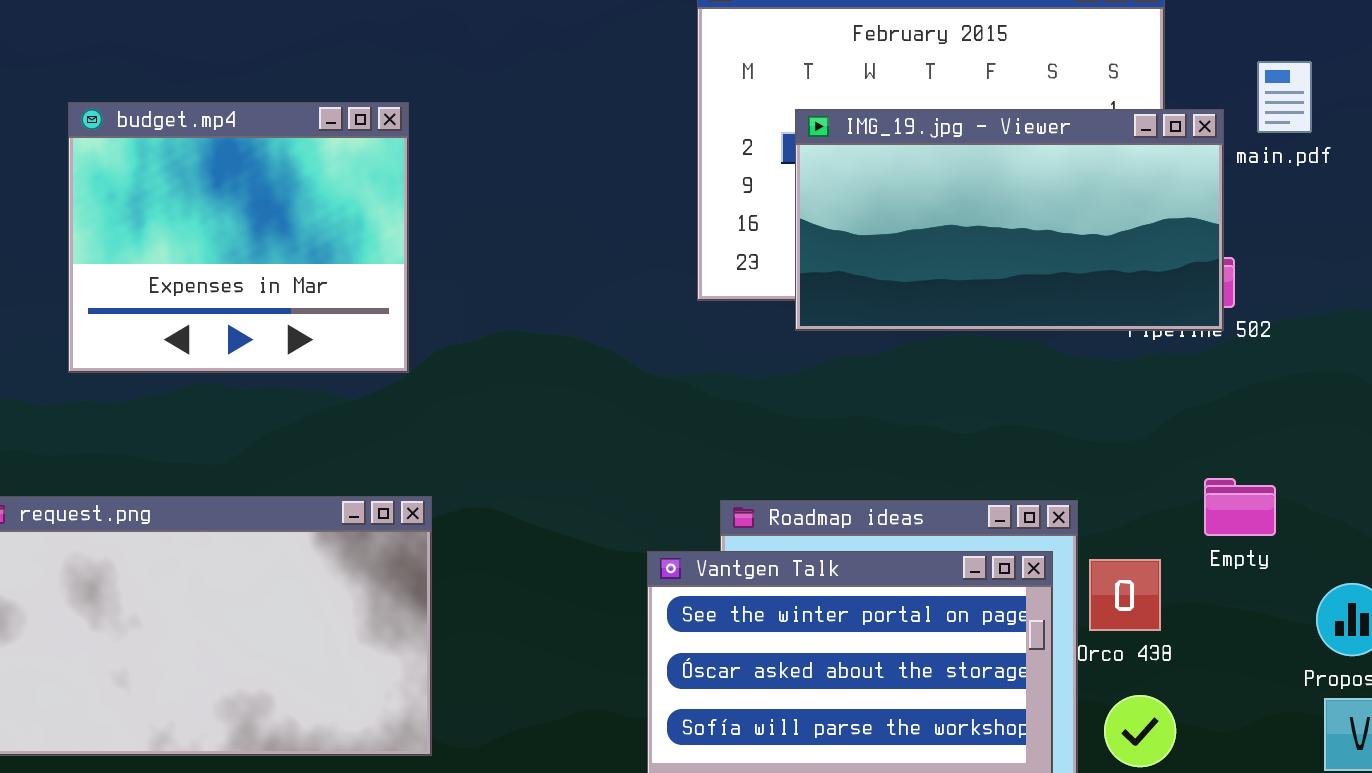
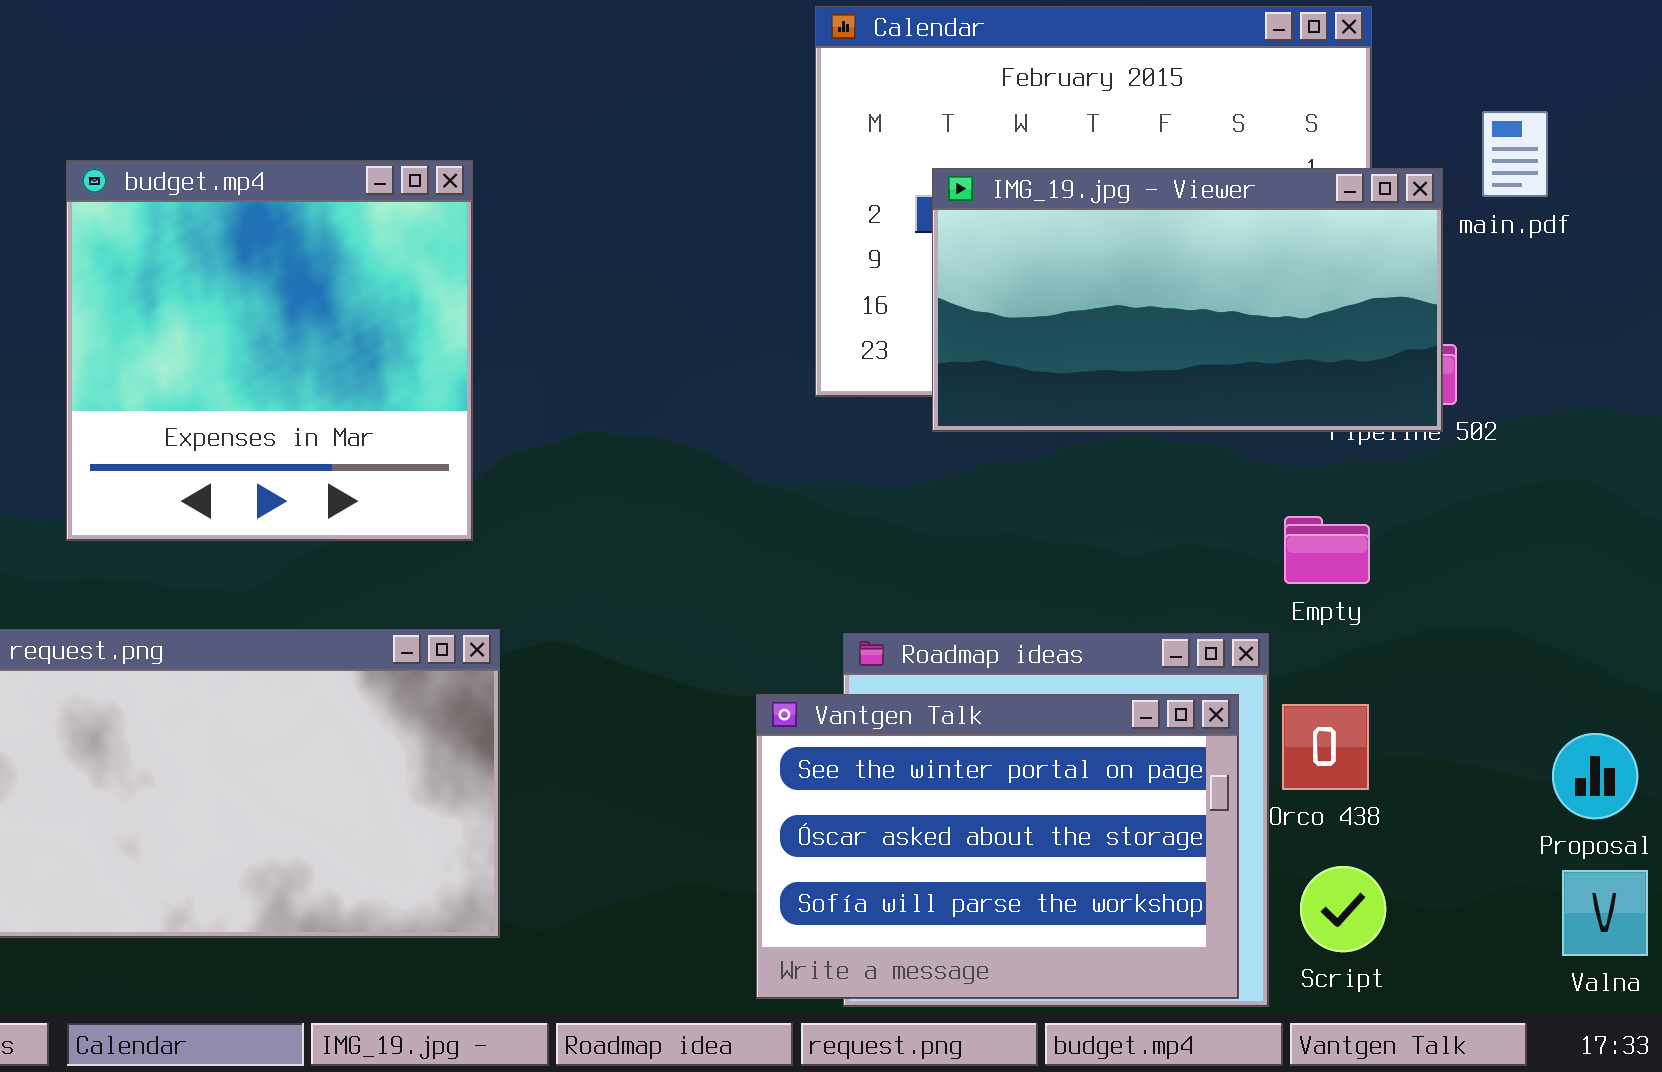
budget.mp4: [68,102,409,373] -> [66,160,473,541], resized
Empty: [1204,478,1276,536] -> [1284,516,1370,584], moved

